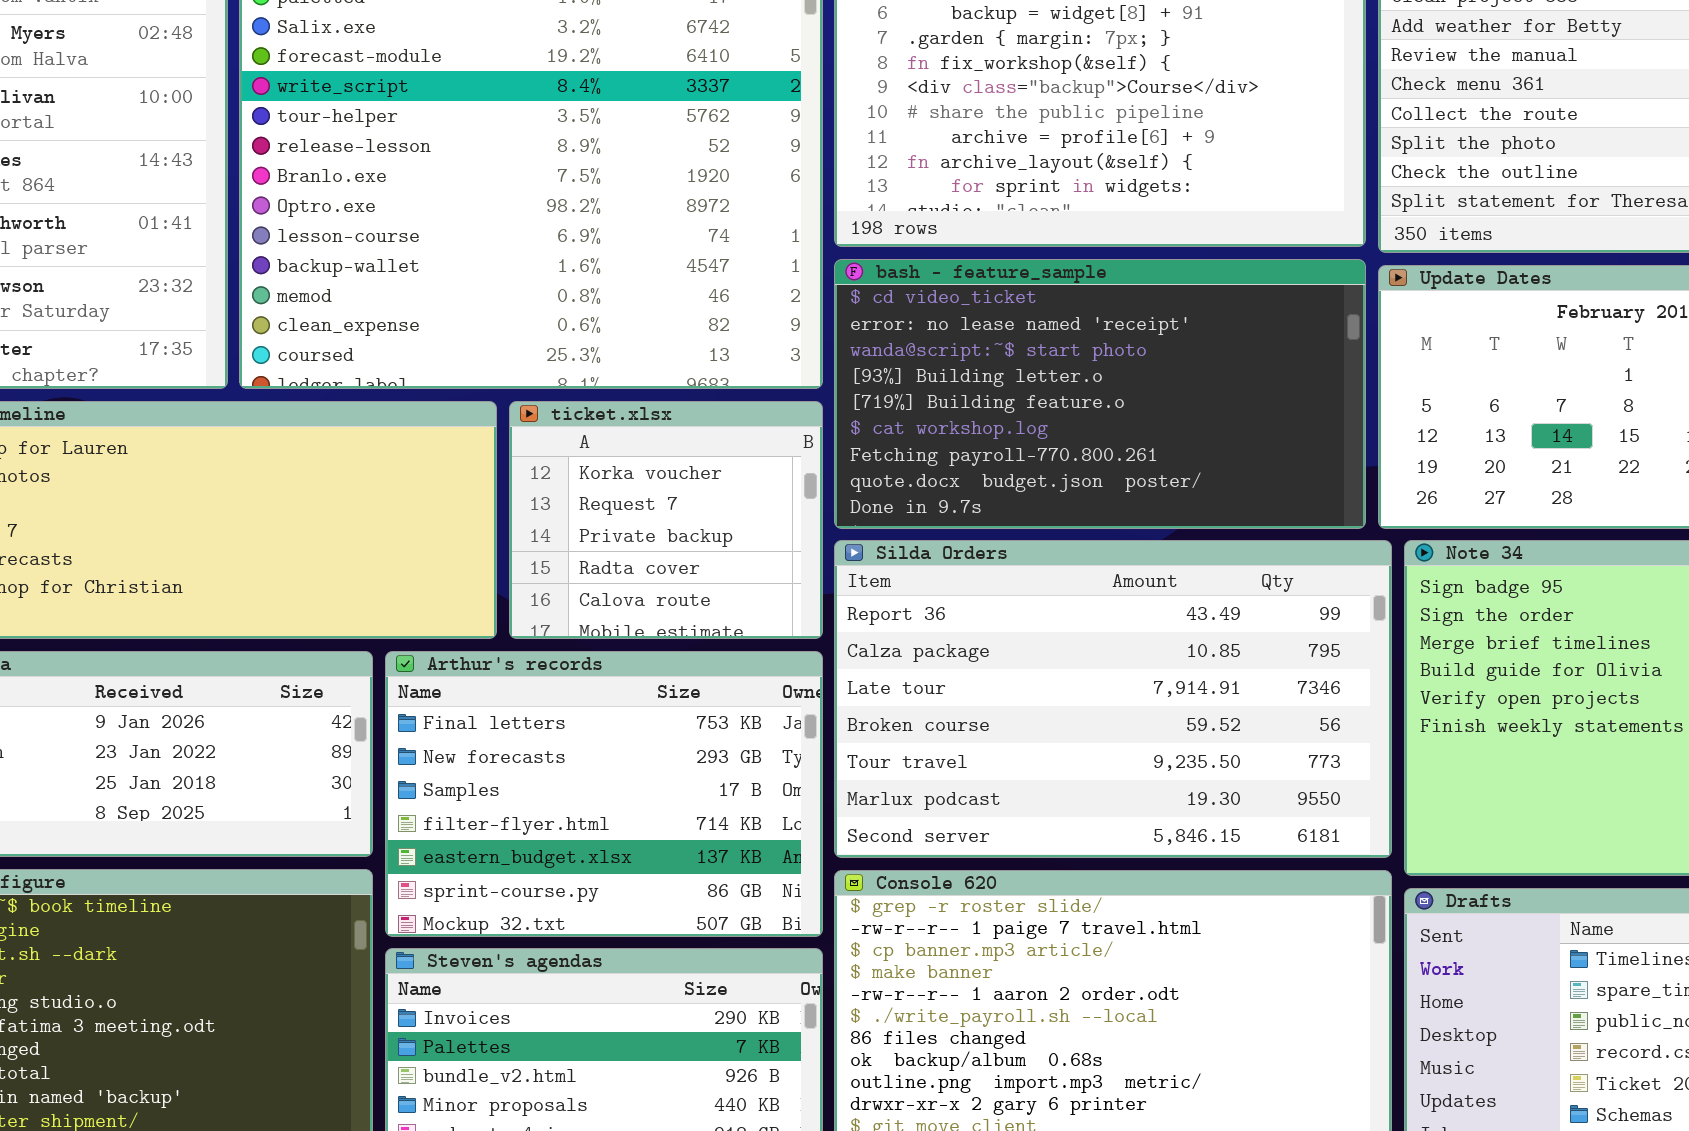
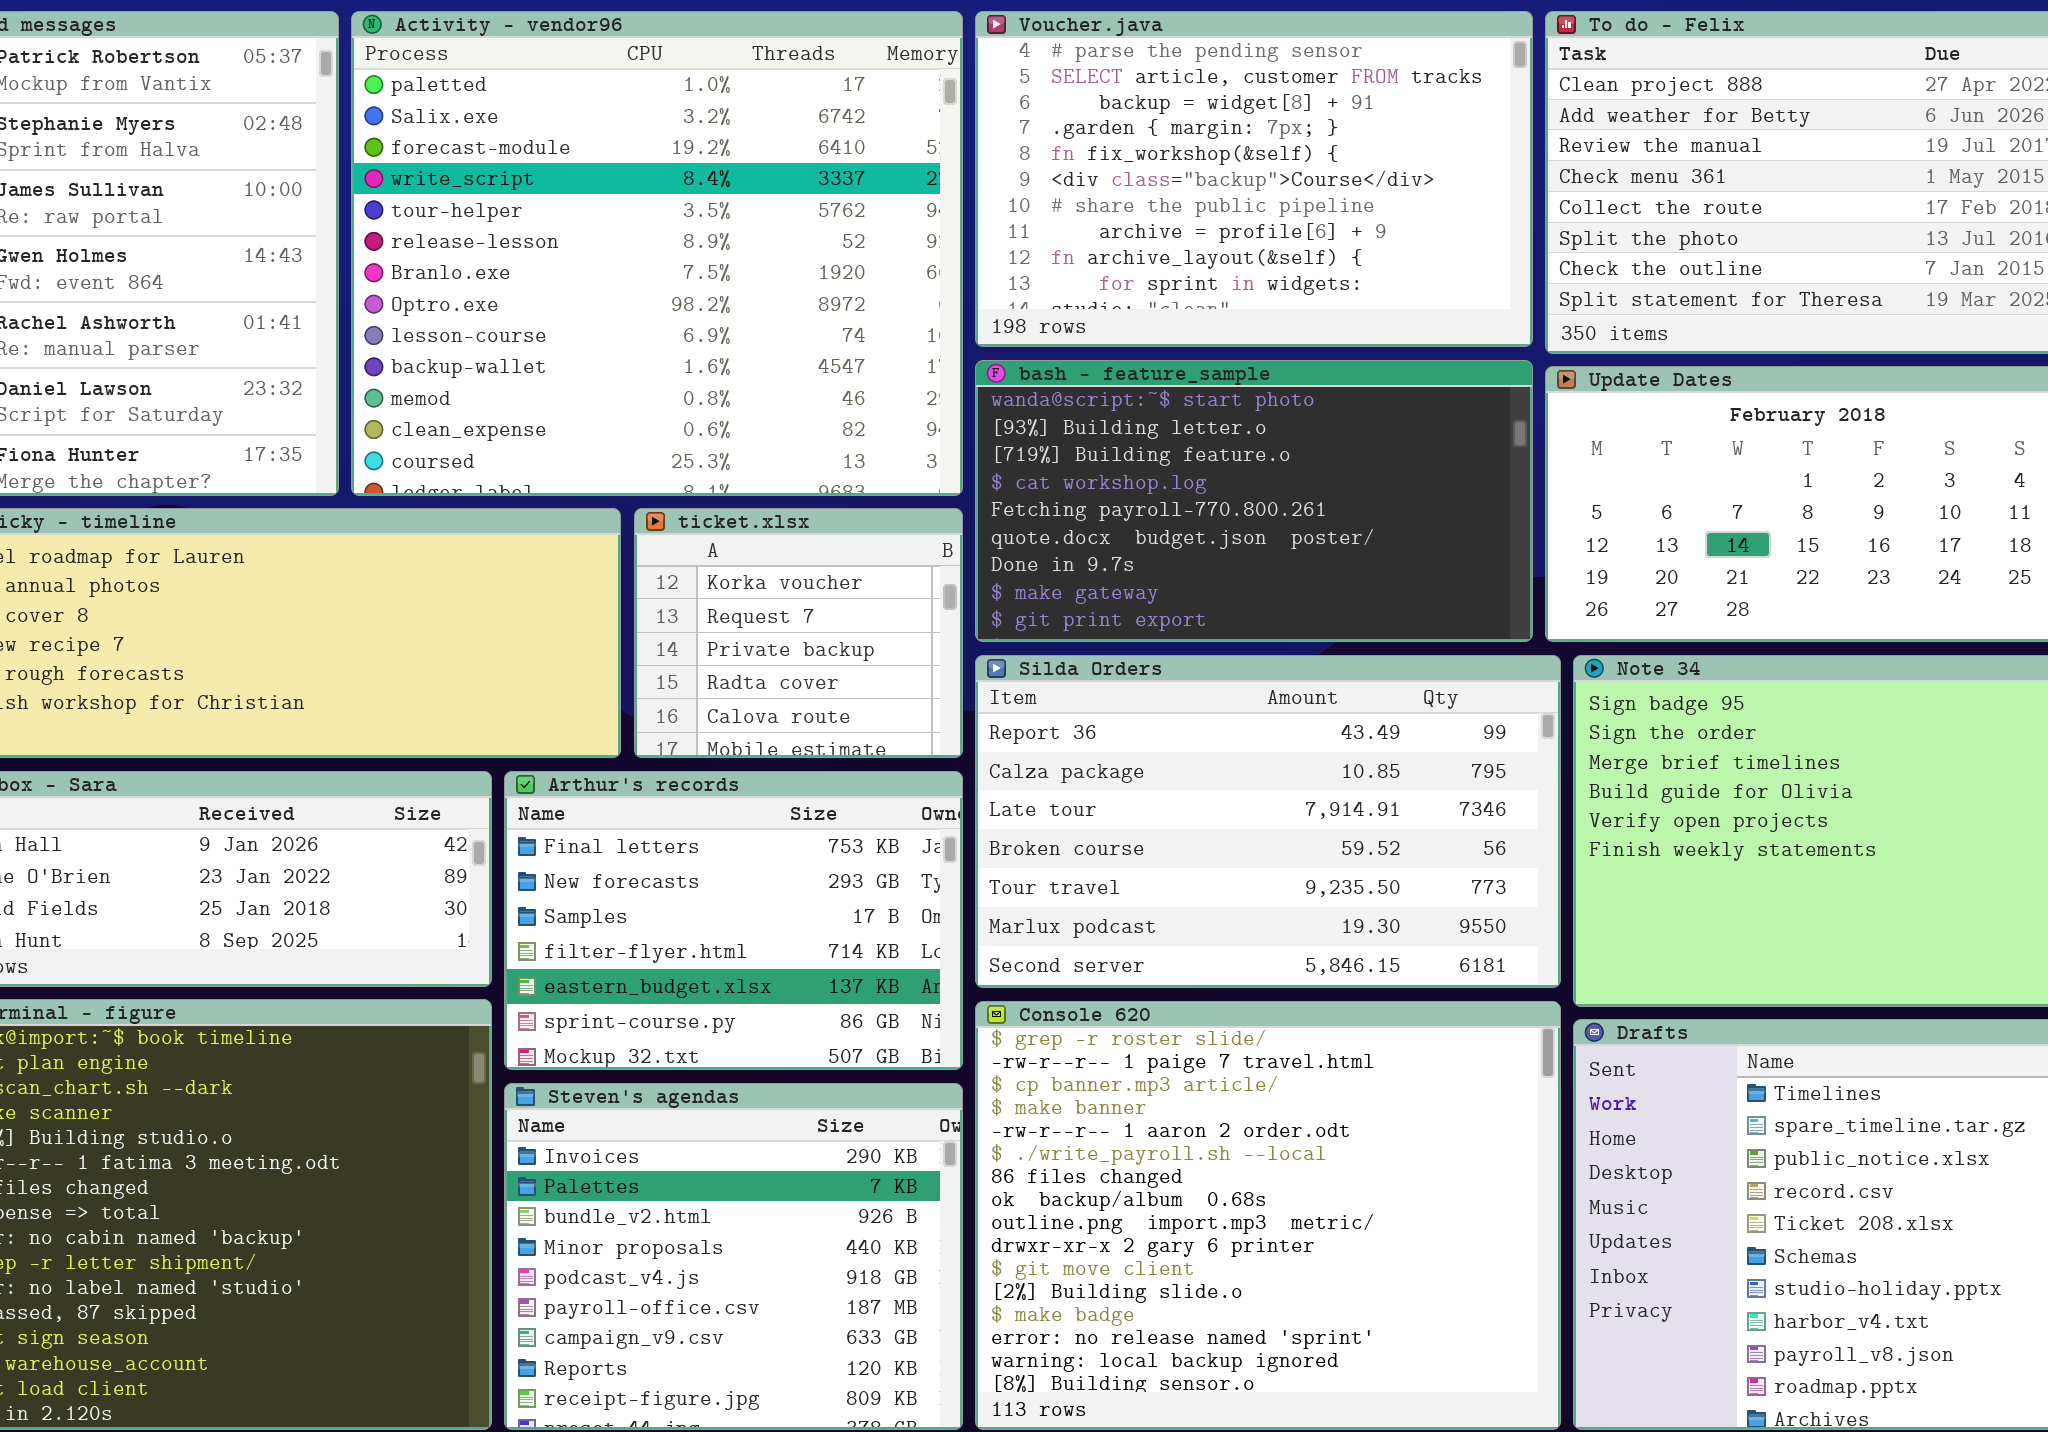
bash - feature_sample: [834,259,1366,529] -> [975,360,1533,642], scrolled down 2 rows

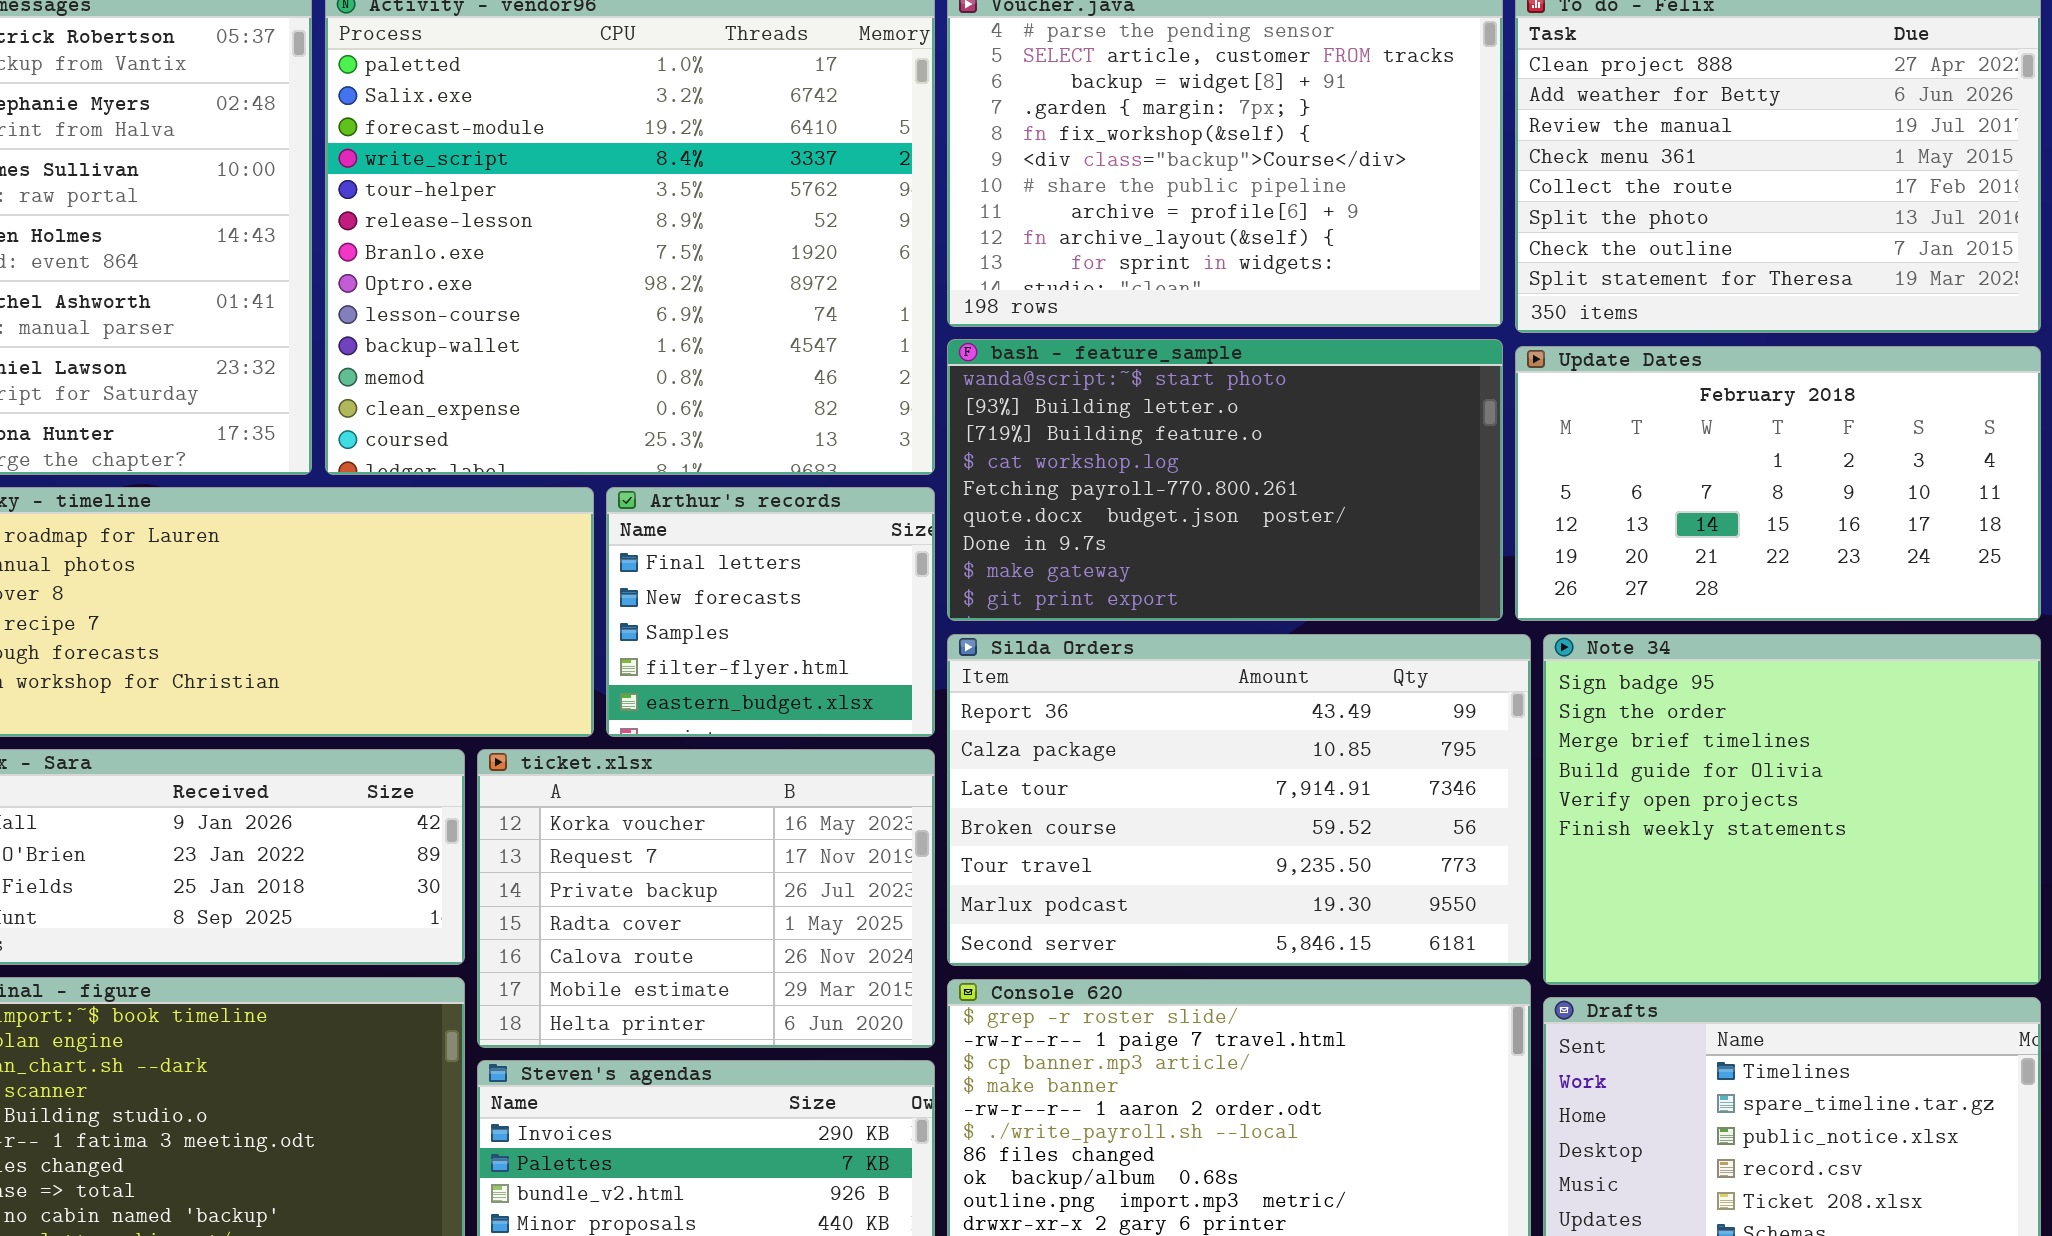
ticket.xlsx: [634,508,963,758] -> [477,749,935,1048], moved, resized
Arthur's records: [504,771,963,1070] -> [606,487,935,737], moved, resized

